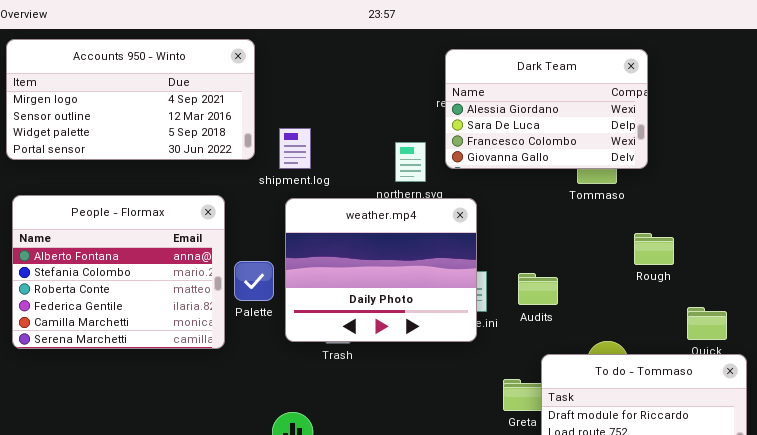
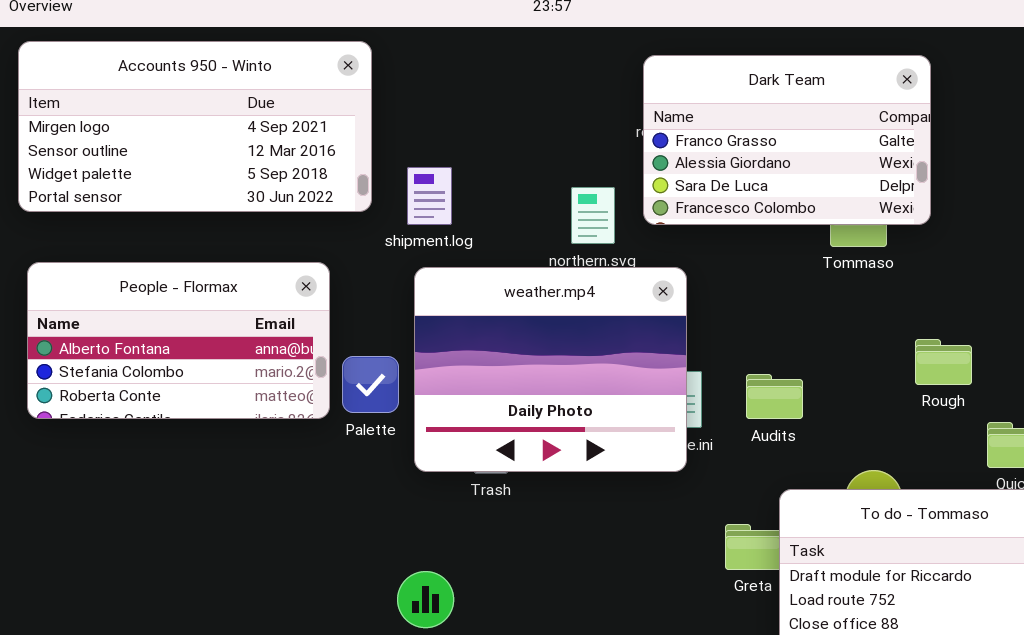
Dark Team: [445,49,648,169] -> [643,55,931,225], scrolled up 1 row
People - Flormax: [12,195,225,349] -> [27,262,330,419], resized
Rough: [634,233,674,265] -> [915,339,972,385], moved

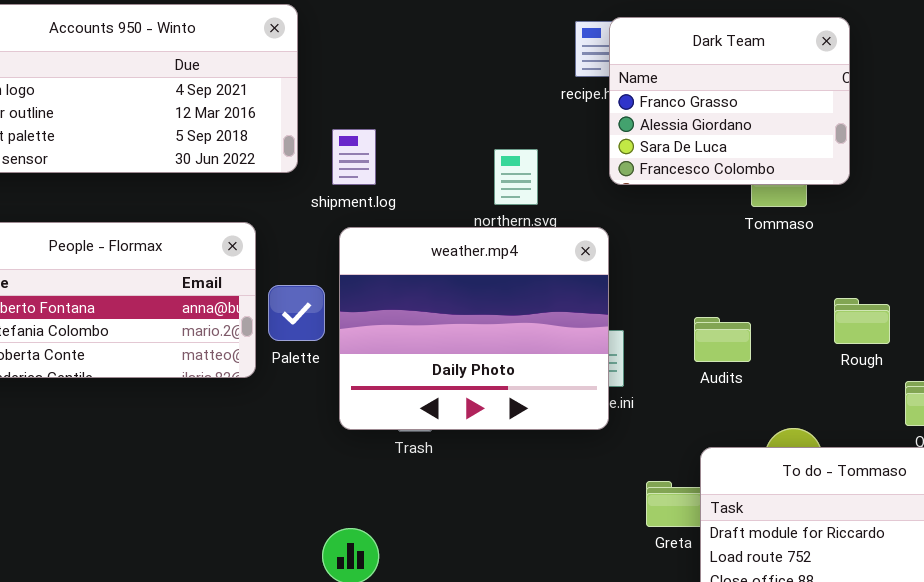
Dark Team: [643,55,931,225] -> [609,17,850,185], resized
Palette: [342,356,399,413] -> [268,285,325,341], moved
Audits: [746,374,803,419] -> [694,317,751,362], moved

